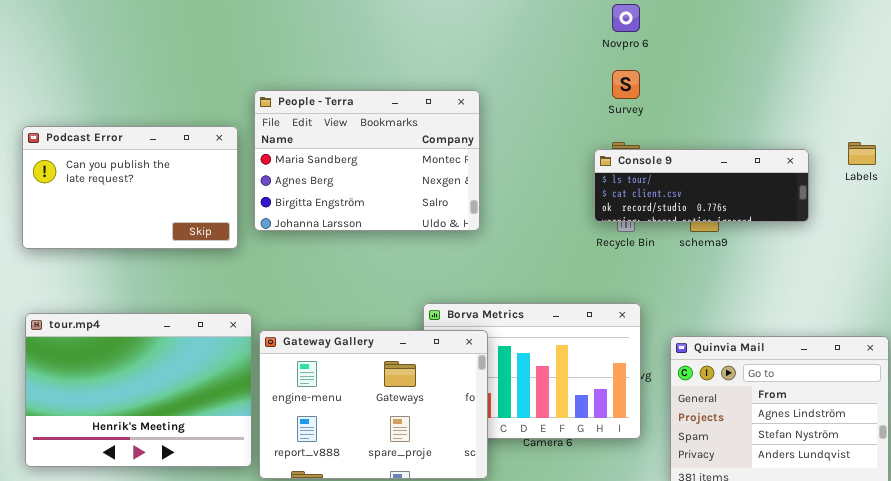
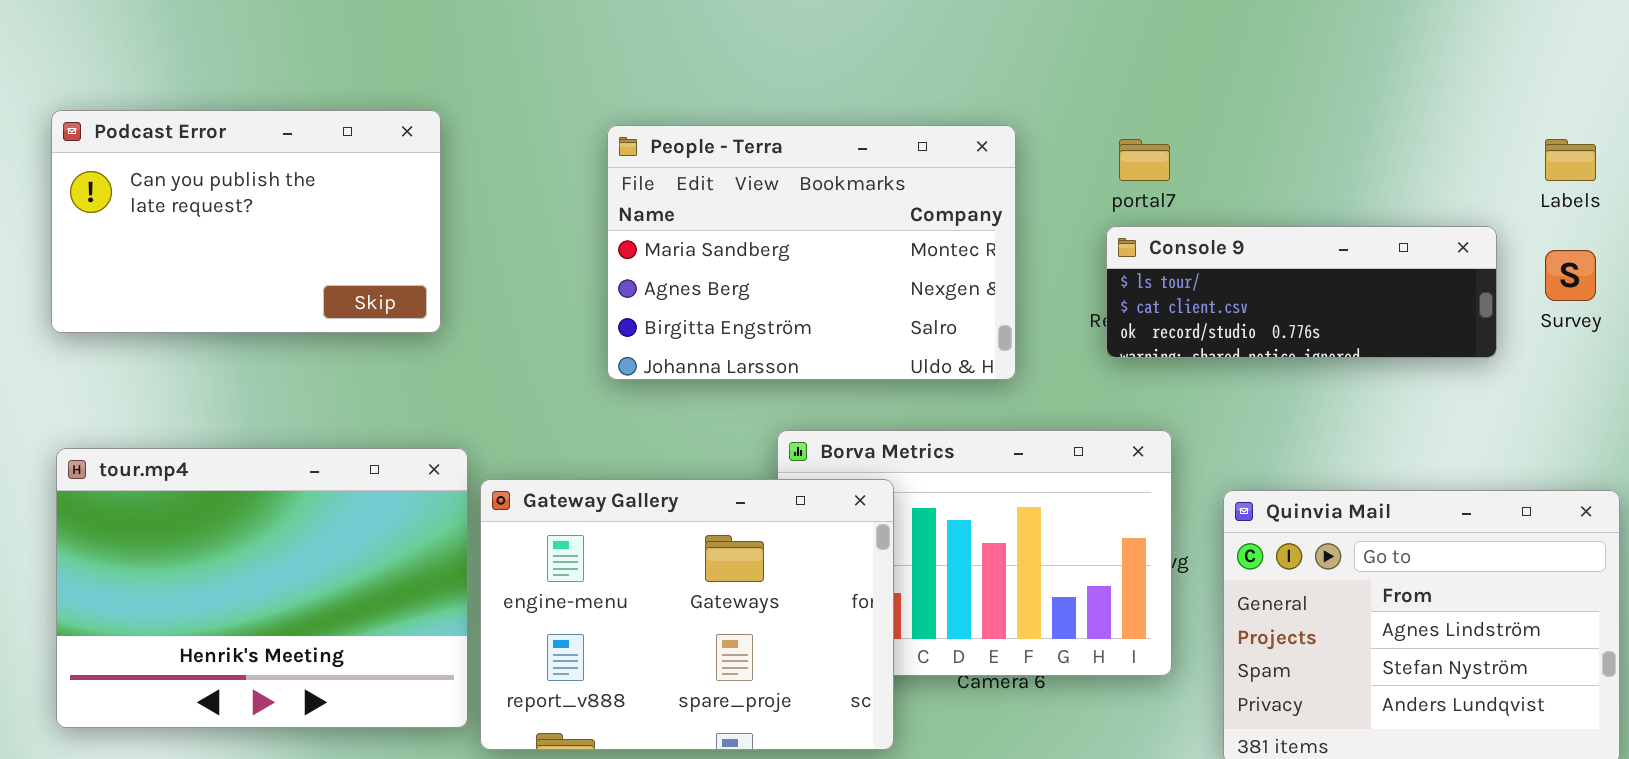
Survey: [612,70,640,99] -> [1545,250,1596,301], moved
People - Terra: [254,90,480,231] -> [607,125,1016,380], moved
Console 9: [594,149,809,222] -> [1106,226,1497,358], moved

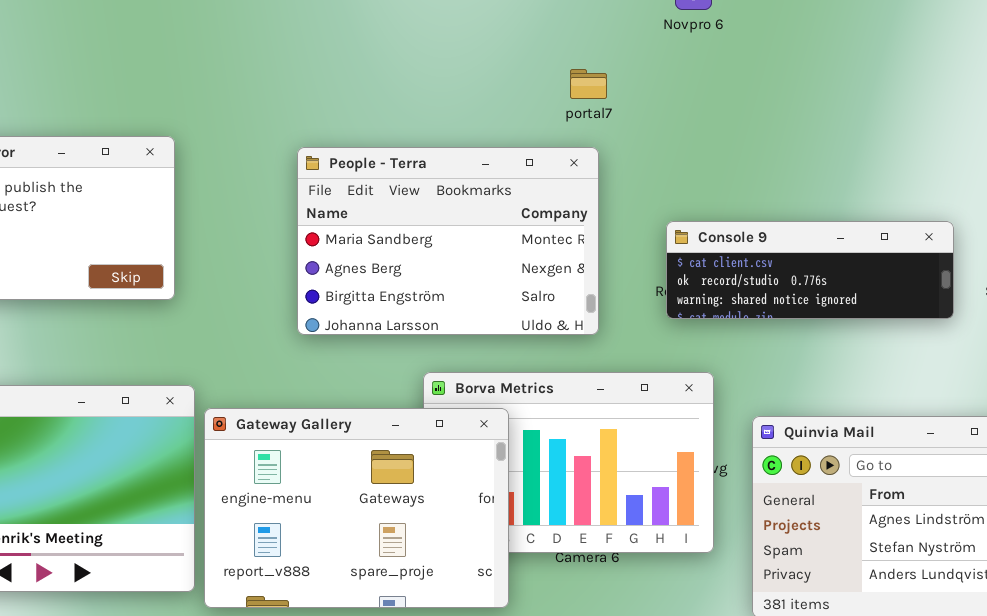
portal7: [1119,139,1170,181] -> [570,69,607,99], moved
Console 9: [1106,226,1497,358] -> [666,221,954,319], scrolled down 1 row

